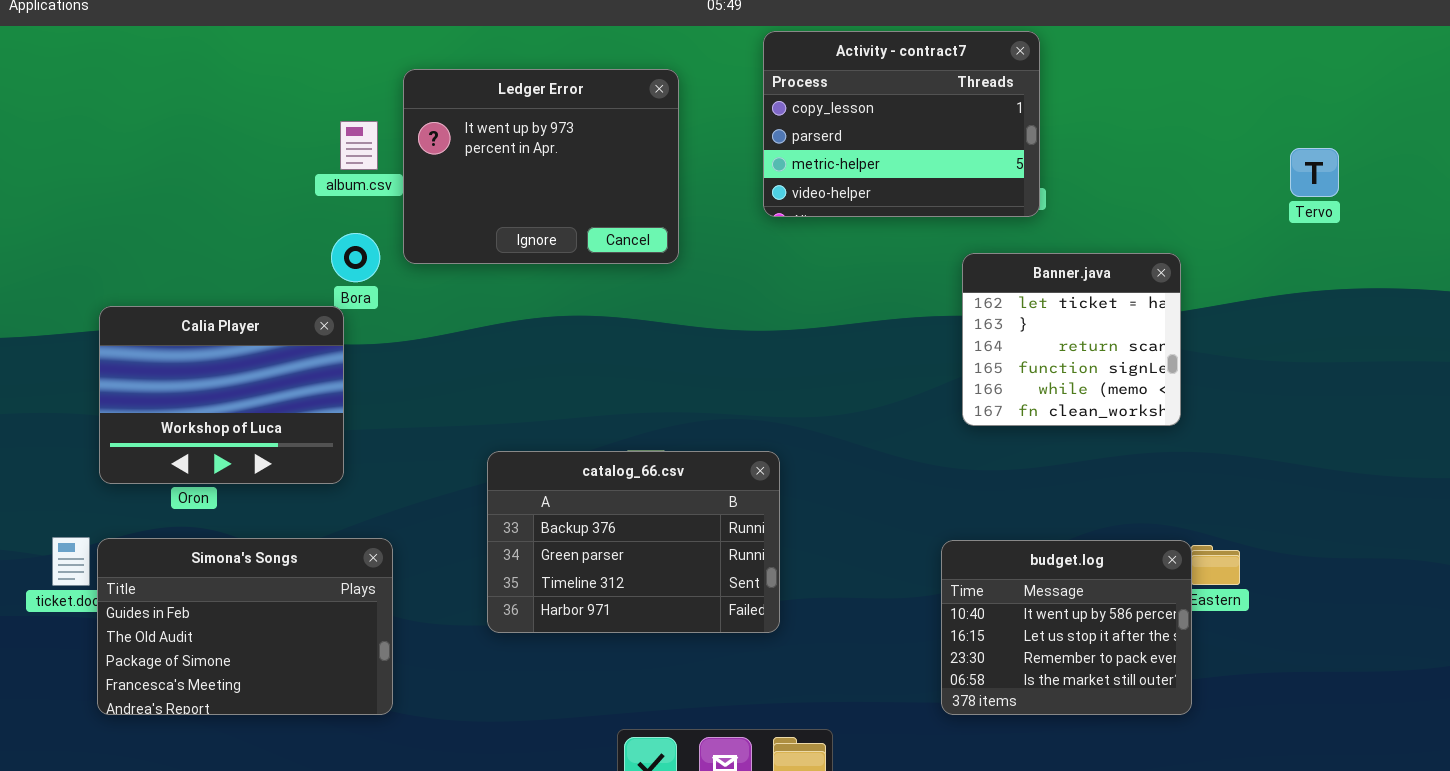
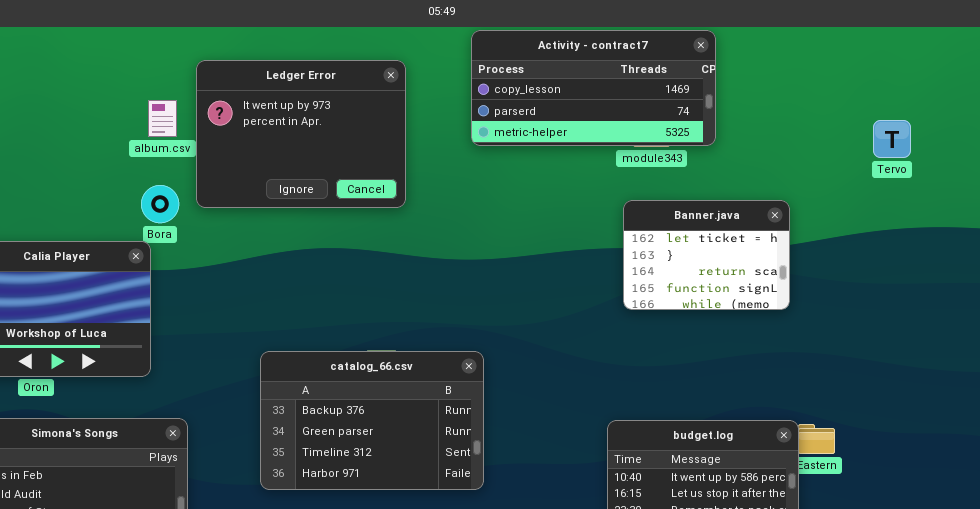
Activity - contract7: [763,31,1040,217] -> [471,30,716,146], resized
Banner.java: [962,253,1181,426] -> [623,200,790,310], resized

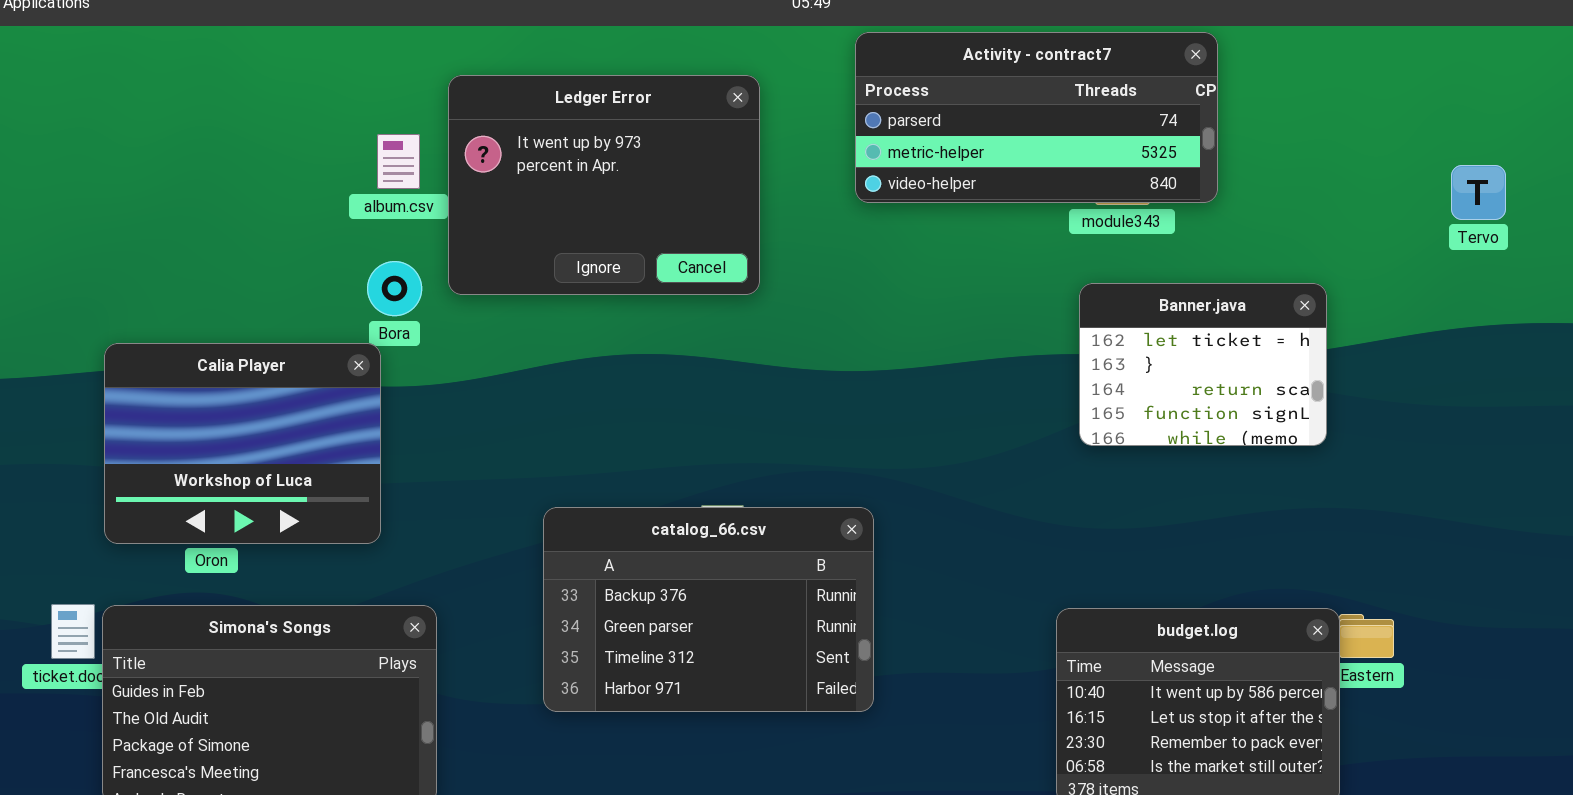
Activity - contract7: [471,30,716,146] -> [855,32,1218,203], scrolled down 1 row

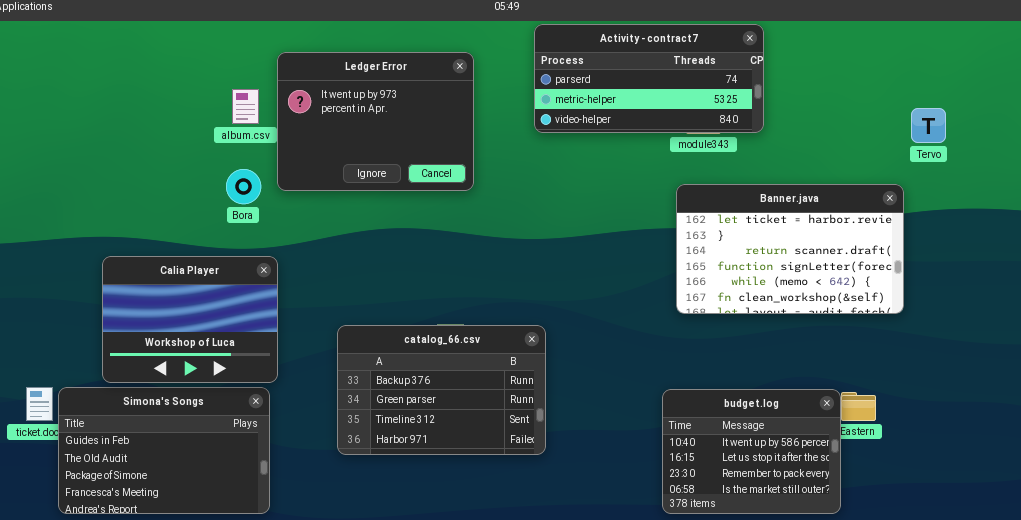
Banner.java: [1079,283,1327,446] -> [676,184,904,314], resized
Calia Player: [104,343,381,544] -> [102,256,278,383], moved

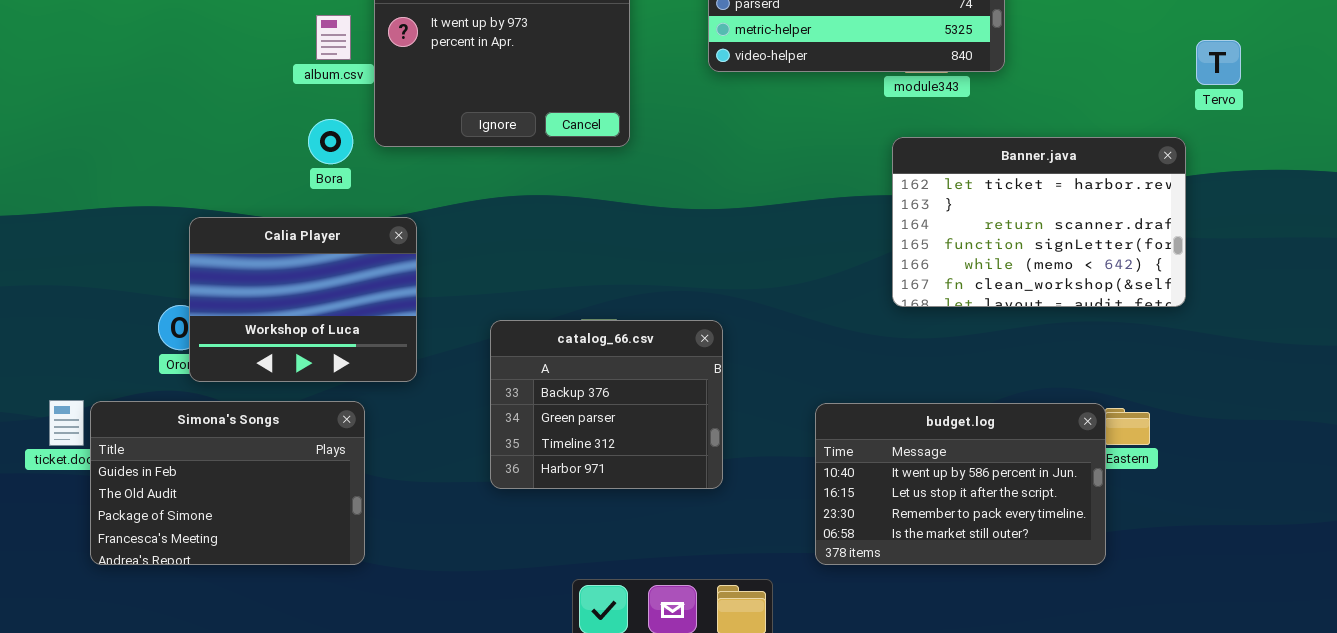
Calia Player: [102,256,278,383] -> [189,217,417,382], moved
catalog_66.csv: [337,325,546,455] -> [490,320,723,489], resized
budget.log: [662,389,841,514] -> [815,403,1106,565], resized

